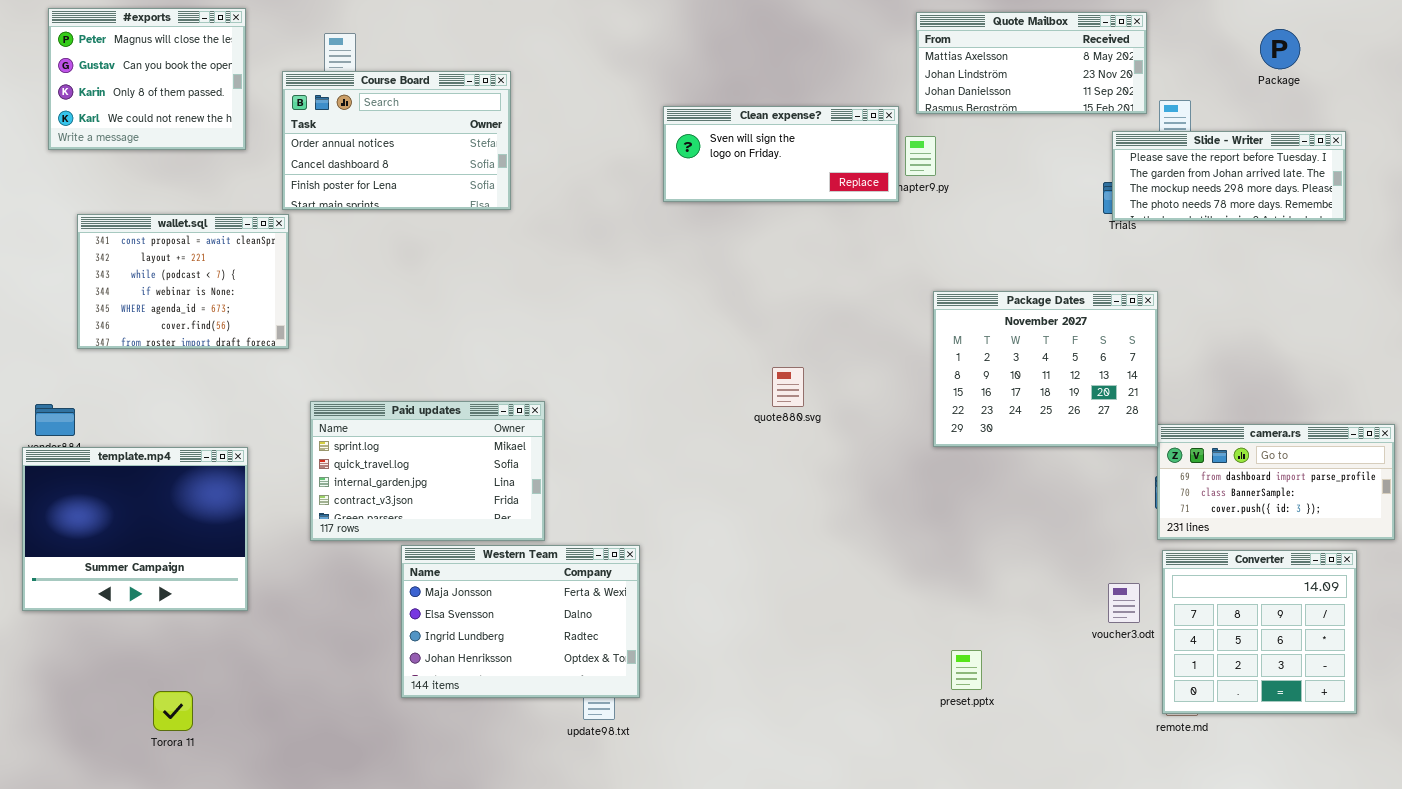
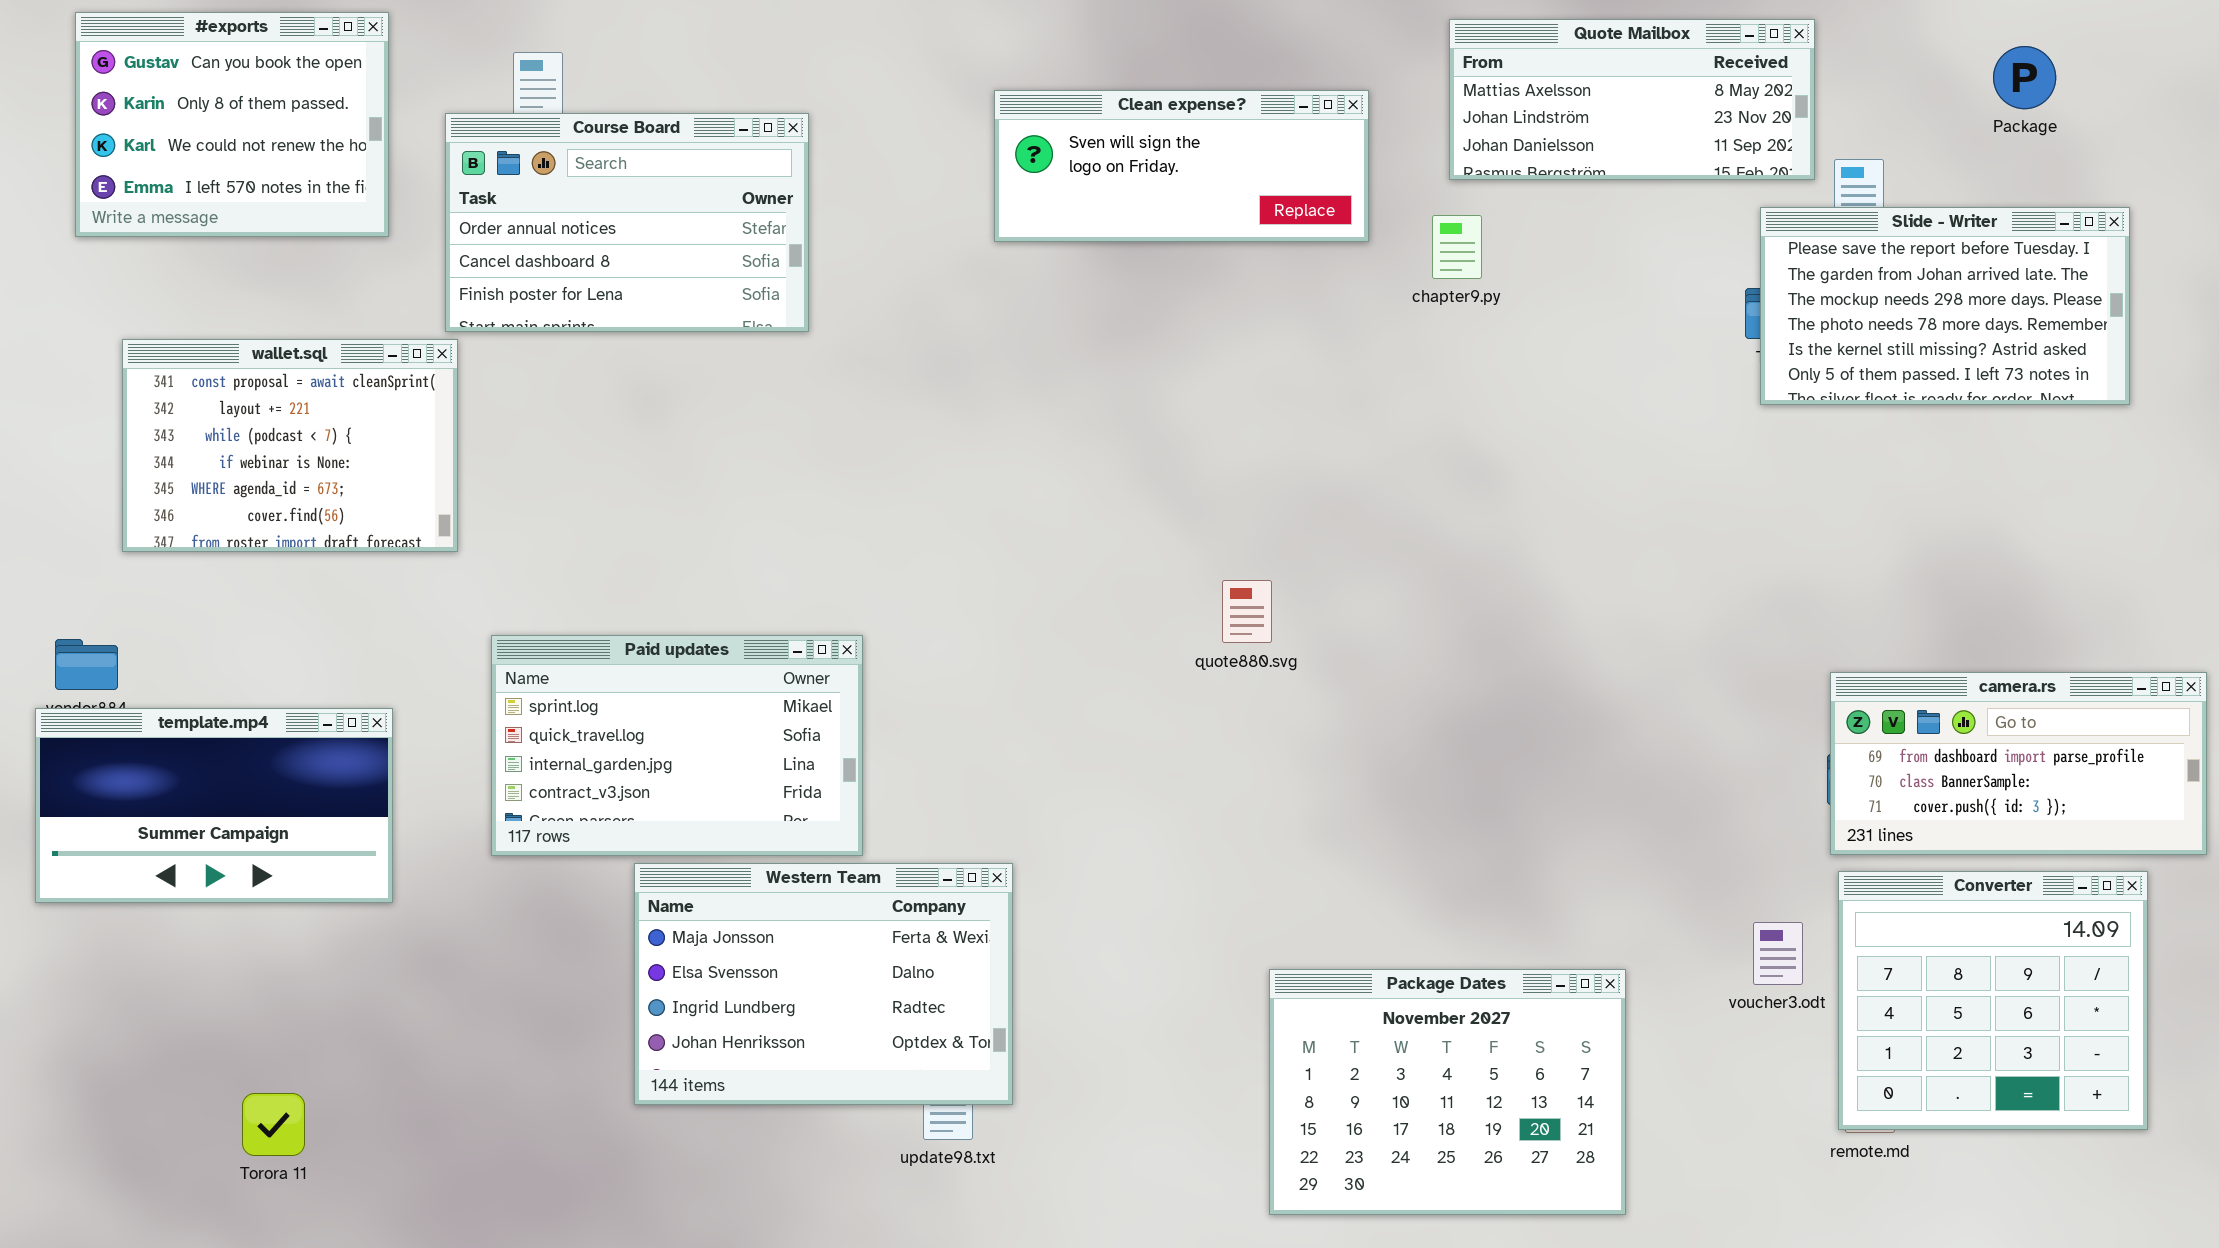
#exports: [48,8,246,150] -> [75,12,389,237], scrolled down 1 row
Clean expense?: [663,106,899,202] -> [994,90,1369,242], moved
Slide - Writer: [1112,131,1346,221] -> [1760,207,2130,405], resized
Package Dates: [933,291,1158,447] -> [1269,969,1626,1215], moved
template.mp4: [22,447,248,611] -> [35,708,393,903], resized

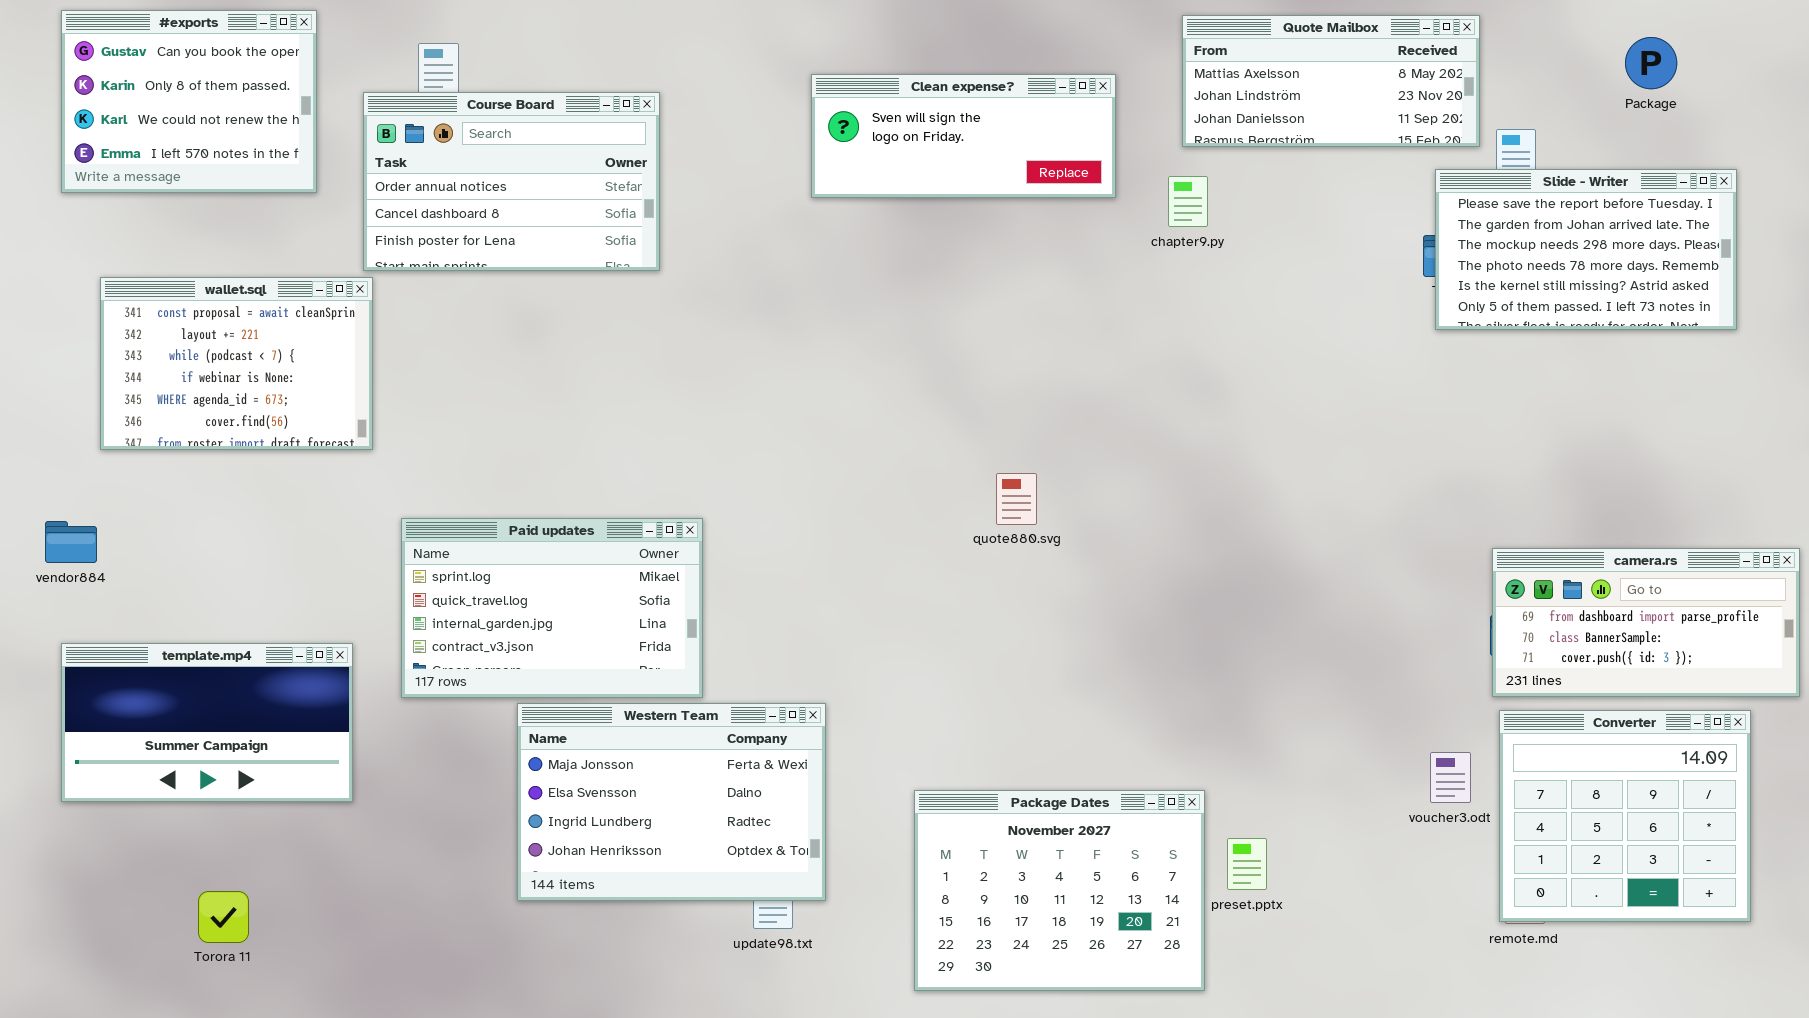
template.mp4: [35,708,393,903] -> [61,643,353,802], moved
Package Dates: [1269,969,1626,1215] -> [914,790,1205,991], moved

